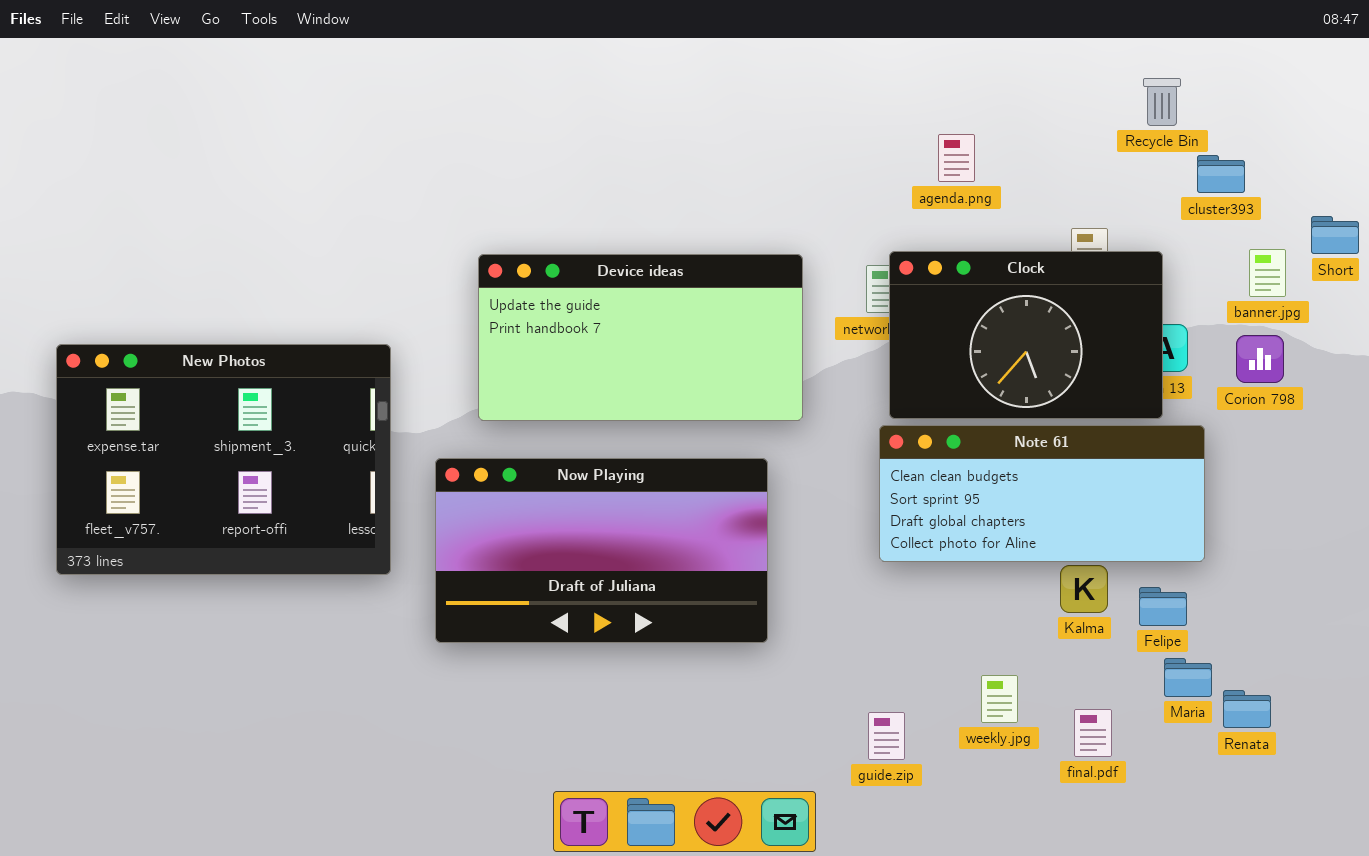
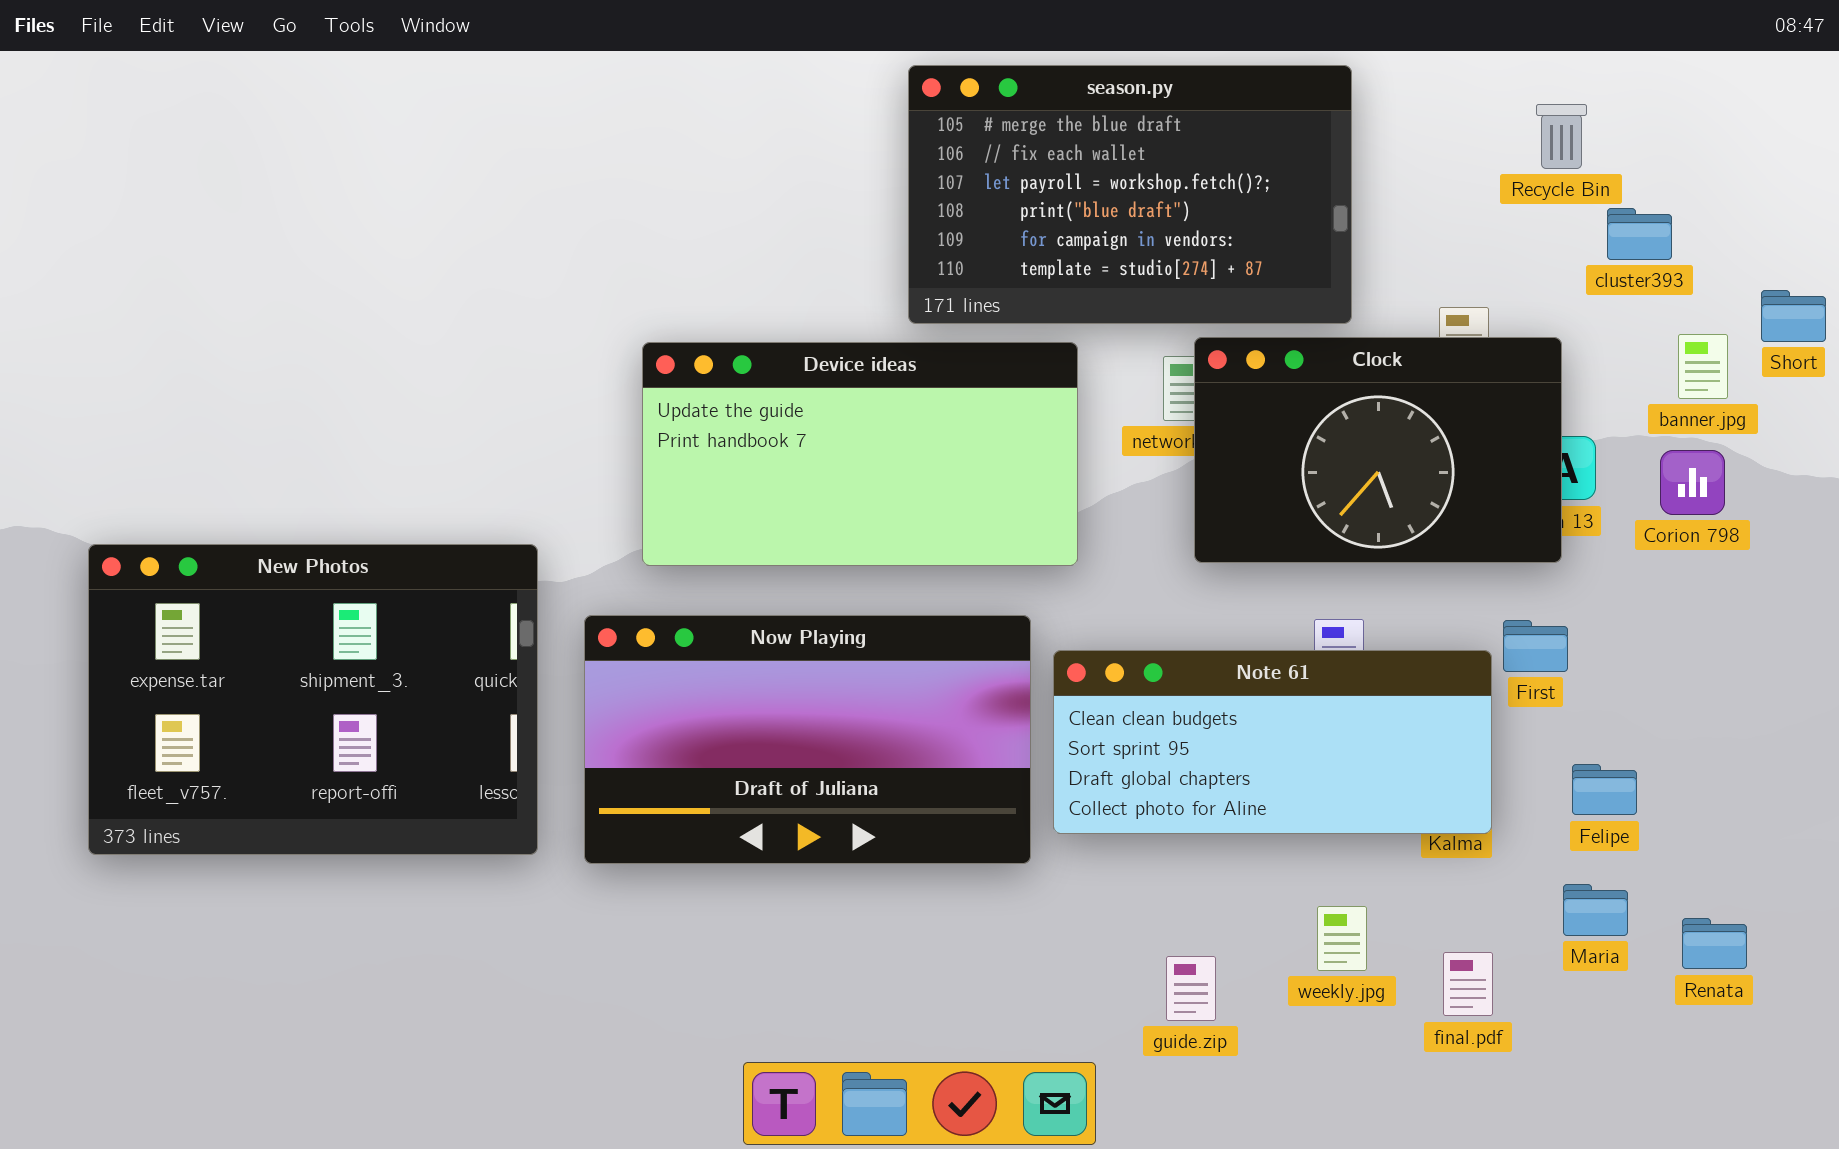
season.py: none -> [908,65,1352,324], opened
New Photos: [56,344,391,575] -> [88,544,538,855], moved
Note 61: [879,425,1205,562] -> [1053,650,1492,834], moved
Felipe: [1139,587,1187,626] -> [1572,764,1637,815], moved
Renata: [1223,690,1271,728] -> [1682,918,1747,969], moved

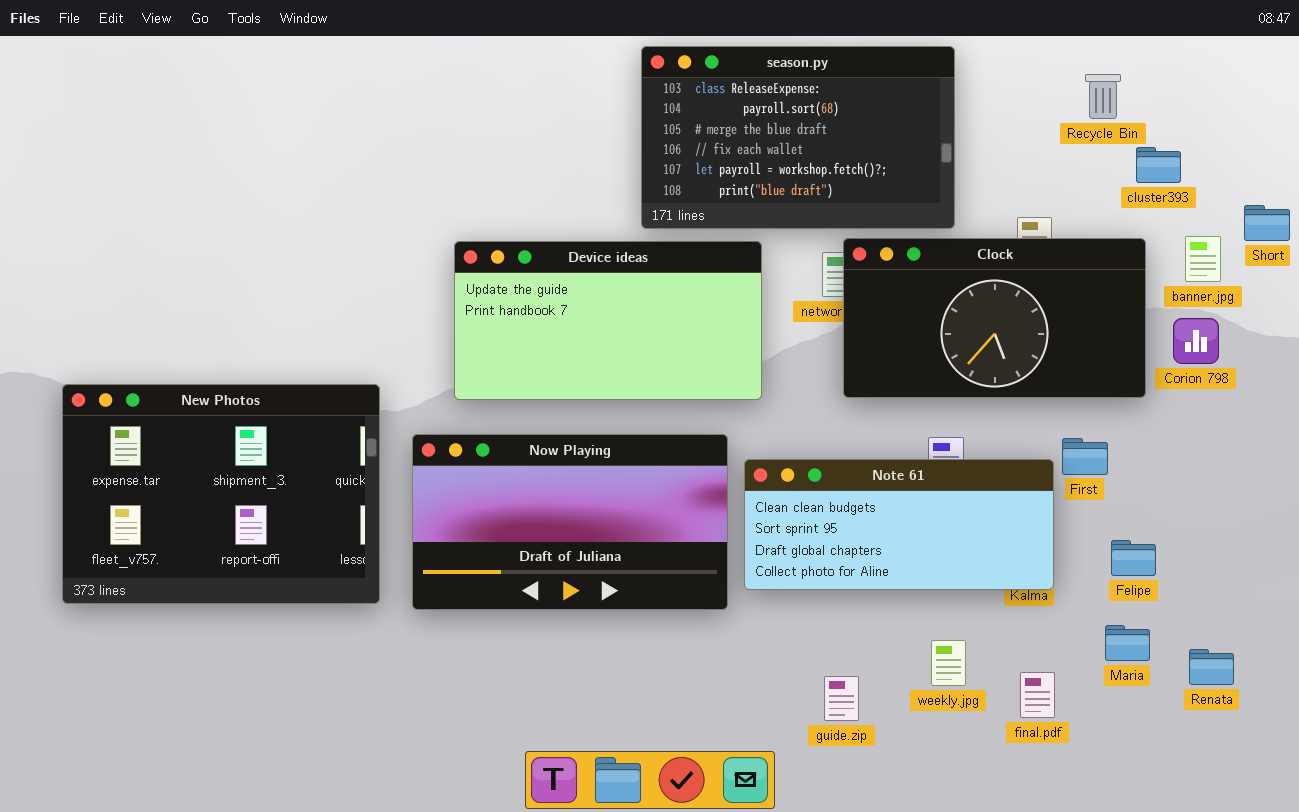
season.py: [908,65,1352,324] -> [641,46,955,229], scrolled up 2 rows
Clock: [1194,337,1562,563] -> [843,238,1146,398], resized

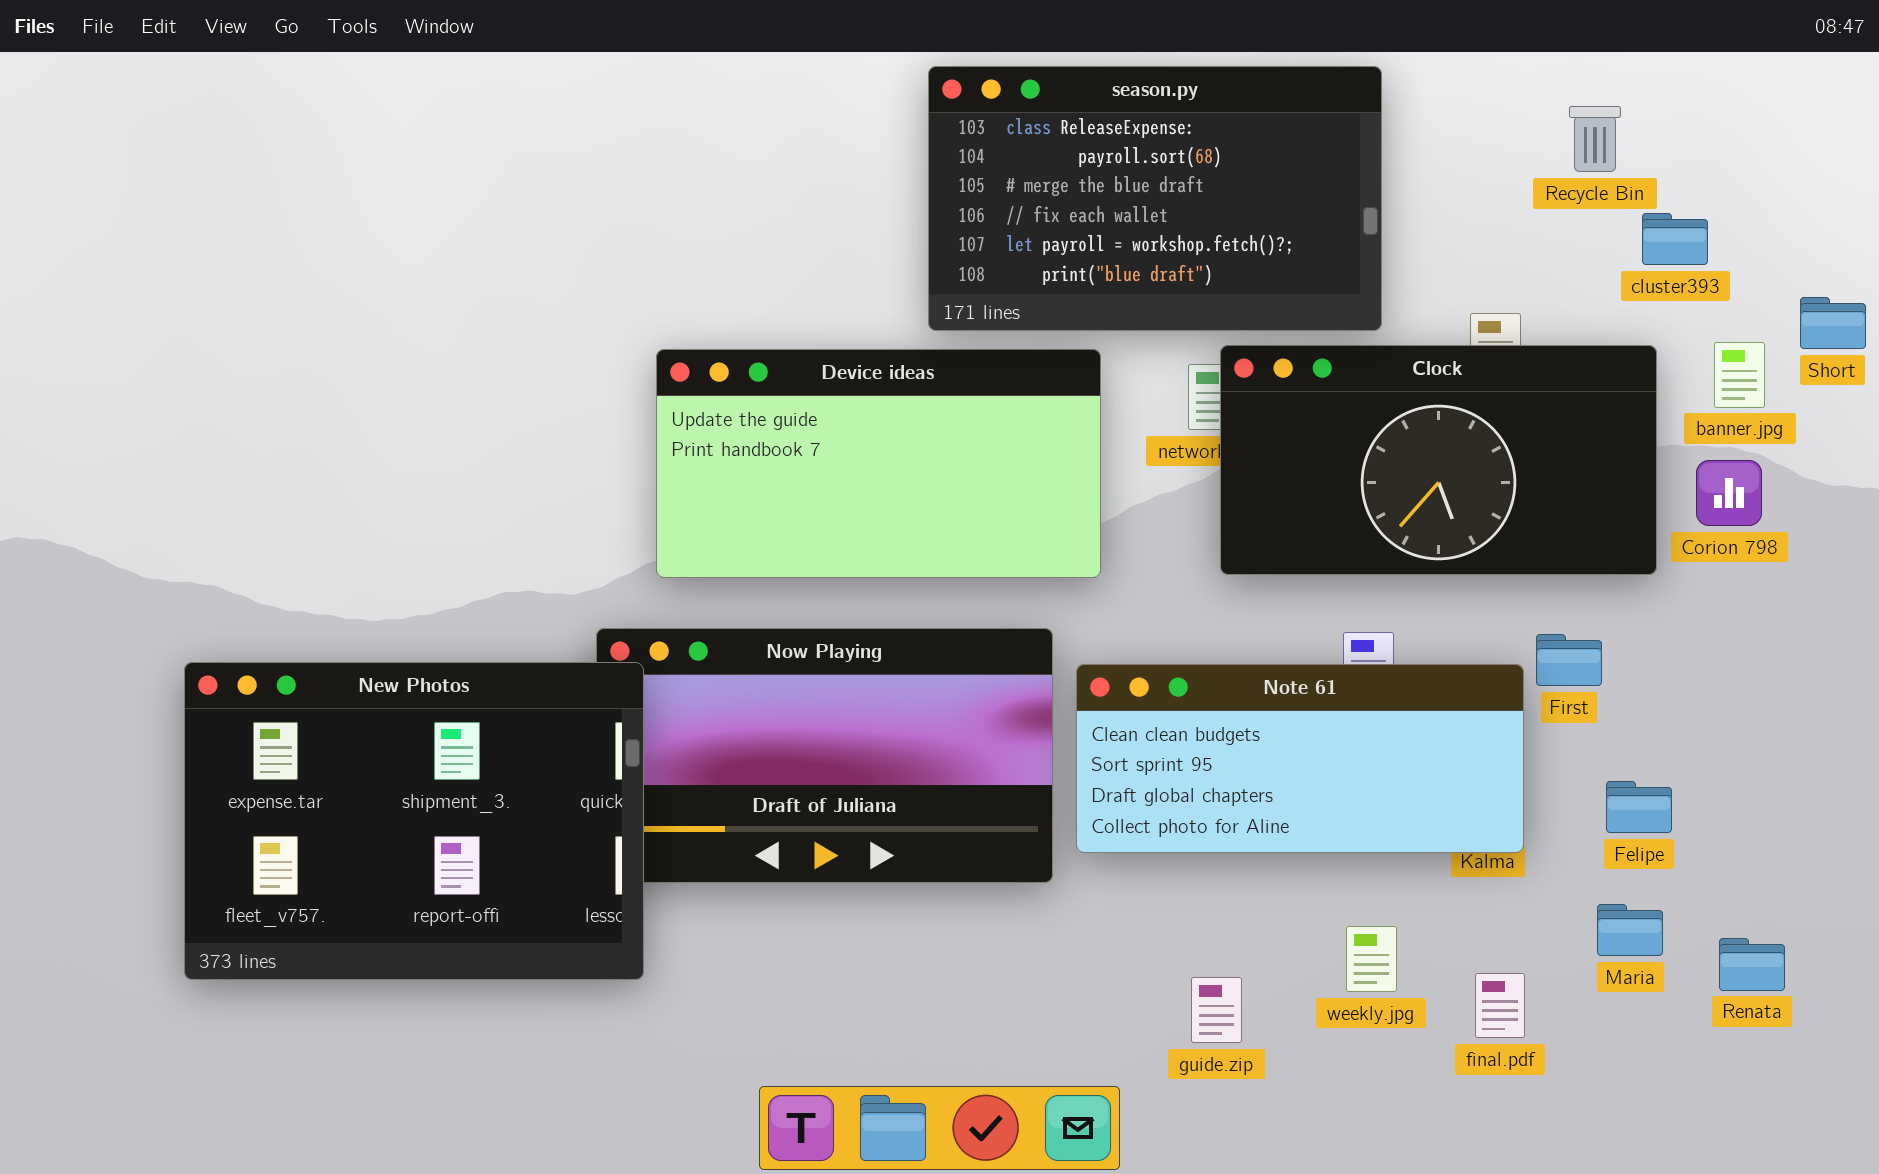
New Photos: [62,384,380,604] -> [184,662,644,980], moved

